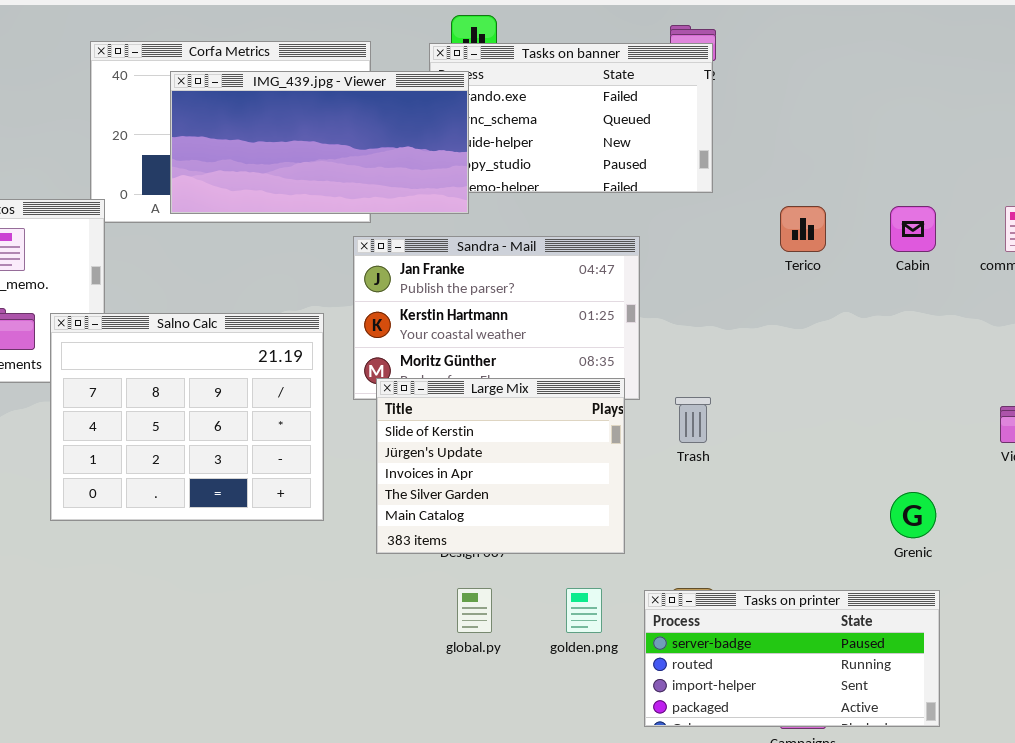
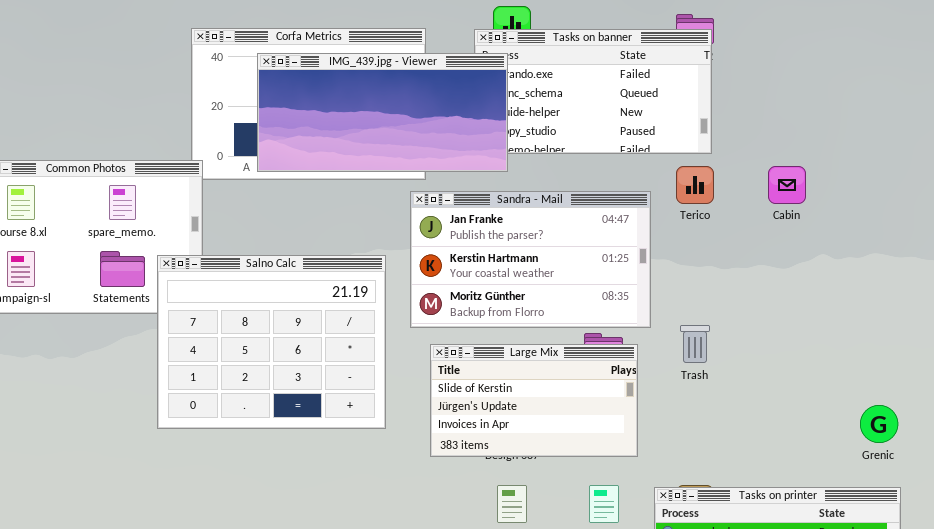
Terico: [780,206,826,252] -> [676,166,714,204], moved
Cabin: [890,206,936,252] -> [768,166,806,204], moved
Large Mix: [376,378,625,554] -> [430,344,638,457], resized

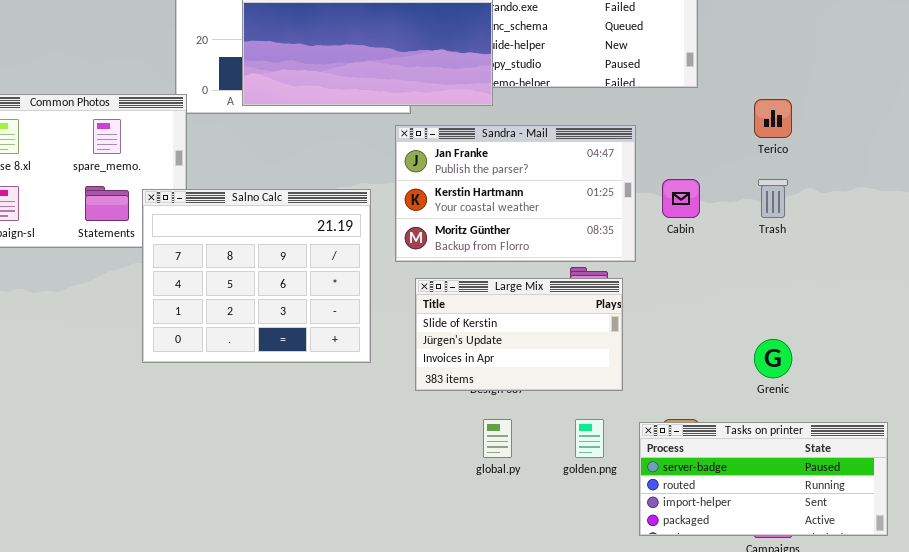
Terico: [676,166,714,204] -> [754,99,792,138], moved
Cabin: [768,166,806,204] -> [662,179,700,218], moved
Trash: [680,325,710,363] -> [758,179,788,218], moved
Grenic: [860,405,898,443] -> [754,339,792,378], moved

